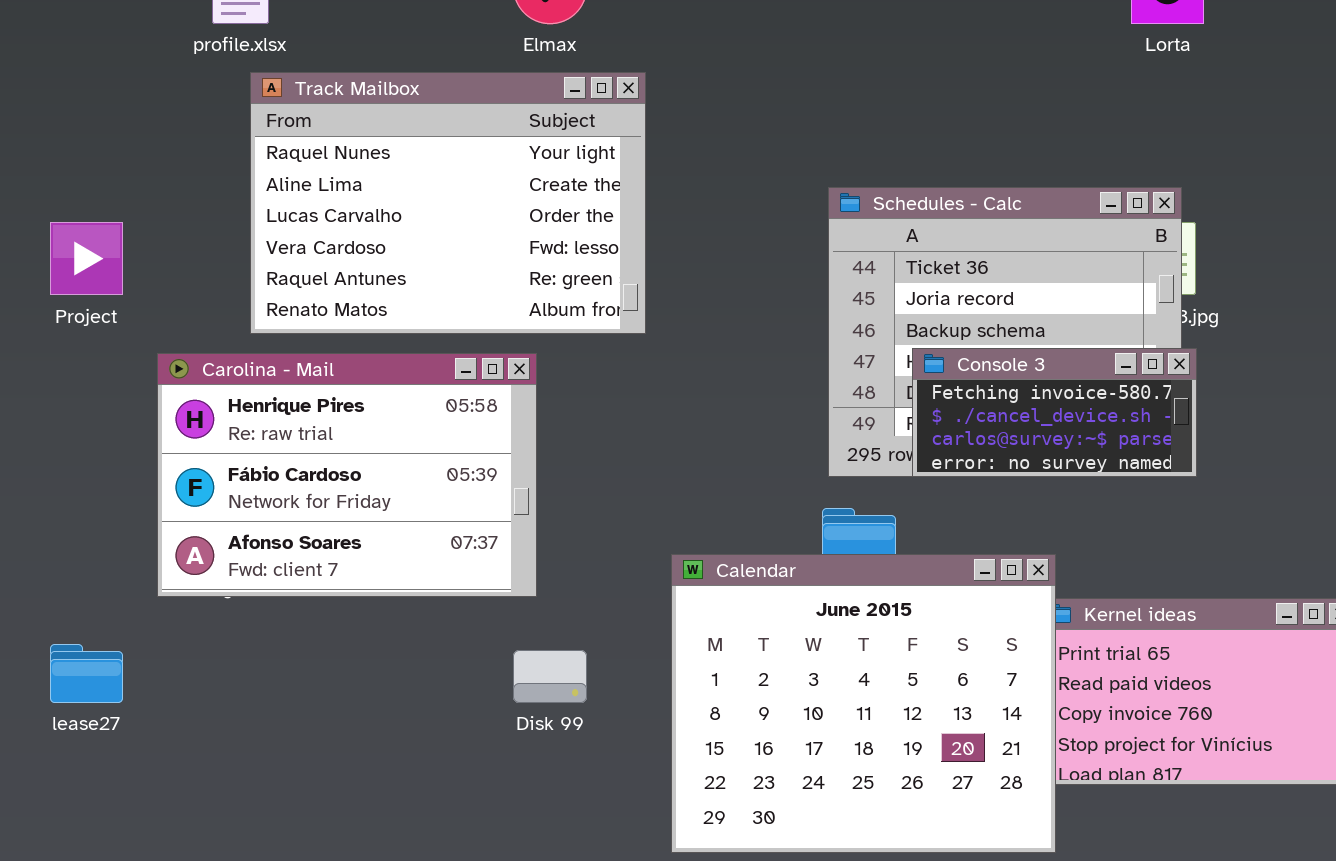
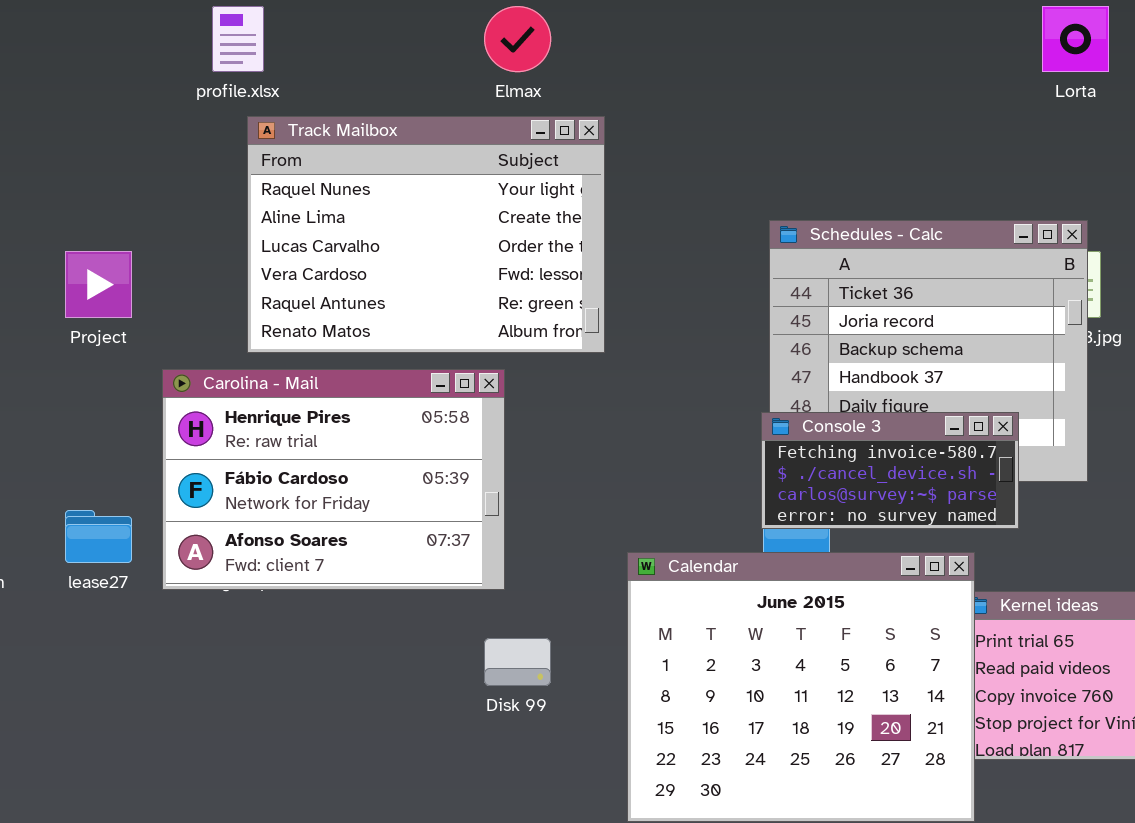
Console 3: [912,348,1197,477] -> [761,412,1019,529], moved
lease27: [50,644,123,703] -> [65,510,132,563], moved

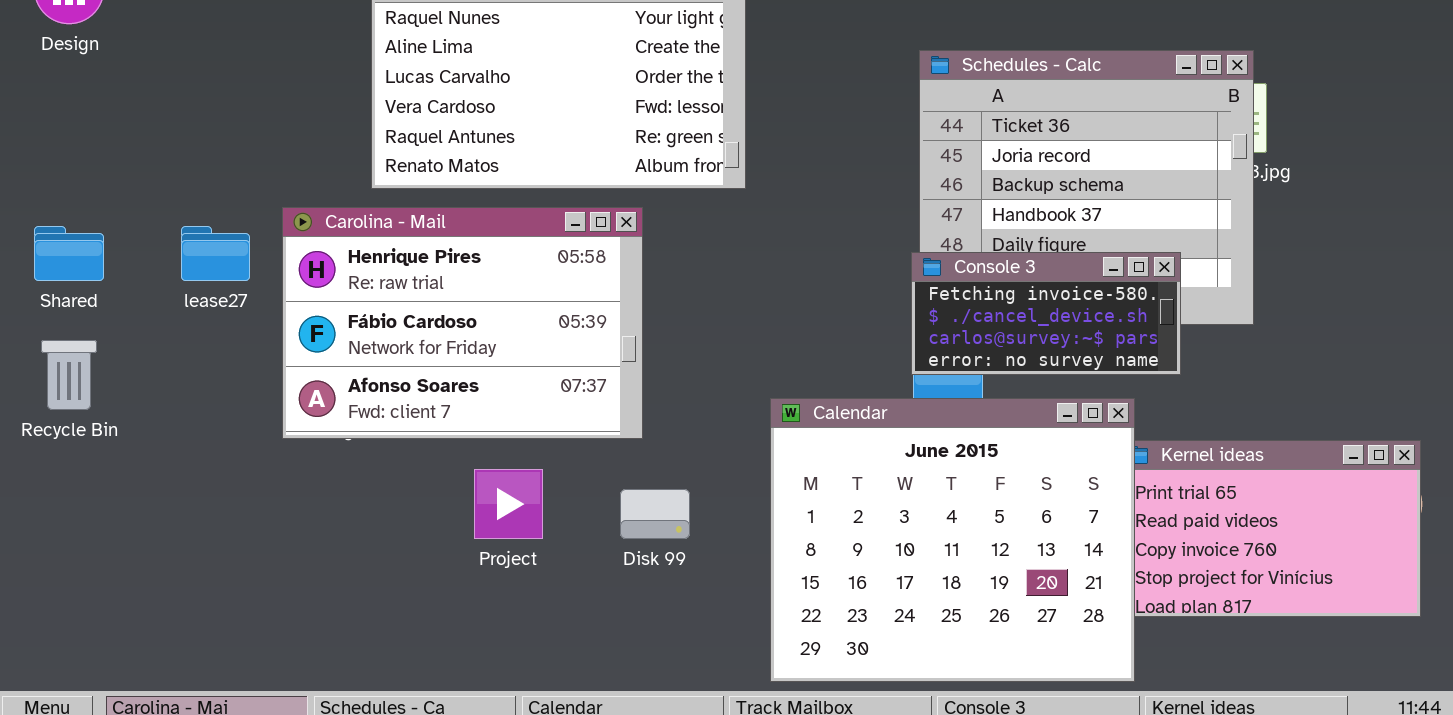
Project: [65,251,132,318] -> [474,469,543,539], moved
lease27: [65,510,132,563] -> [181,226,250,281], moved

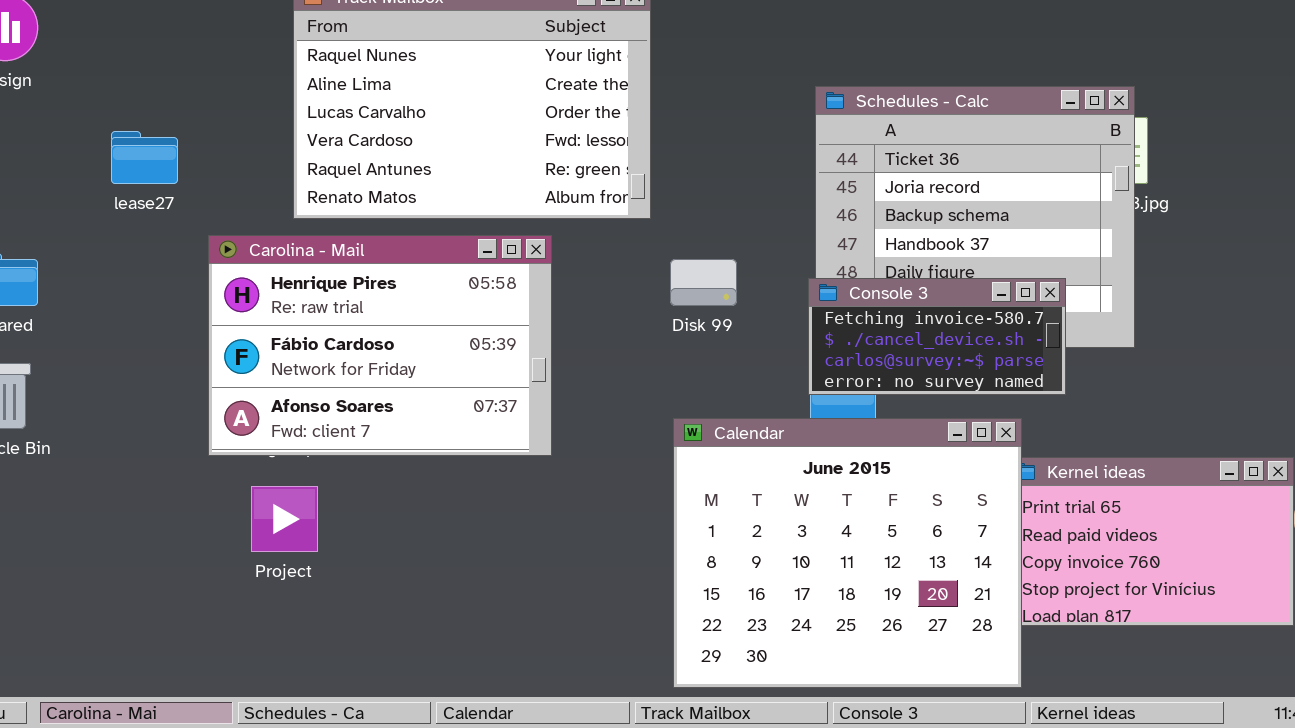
lease27: [181,226,250,281] -> [111,131,178,184], moved
Project: [474,469,543,539] -> [251,486,318,552], moved
Disk 99: [620,489,690,539] -> [670,259,737,306], moved

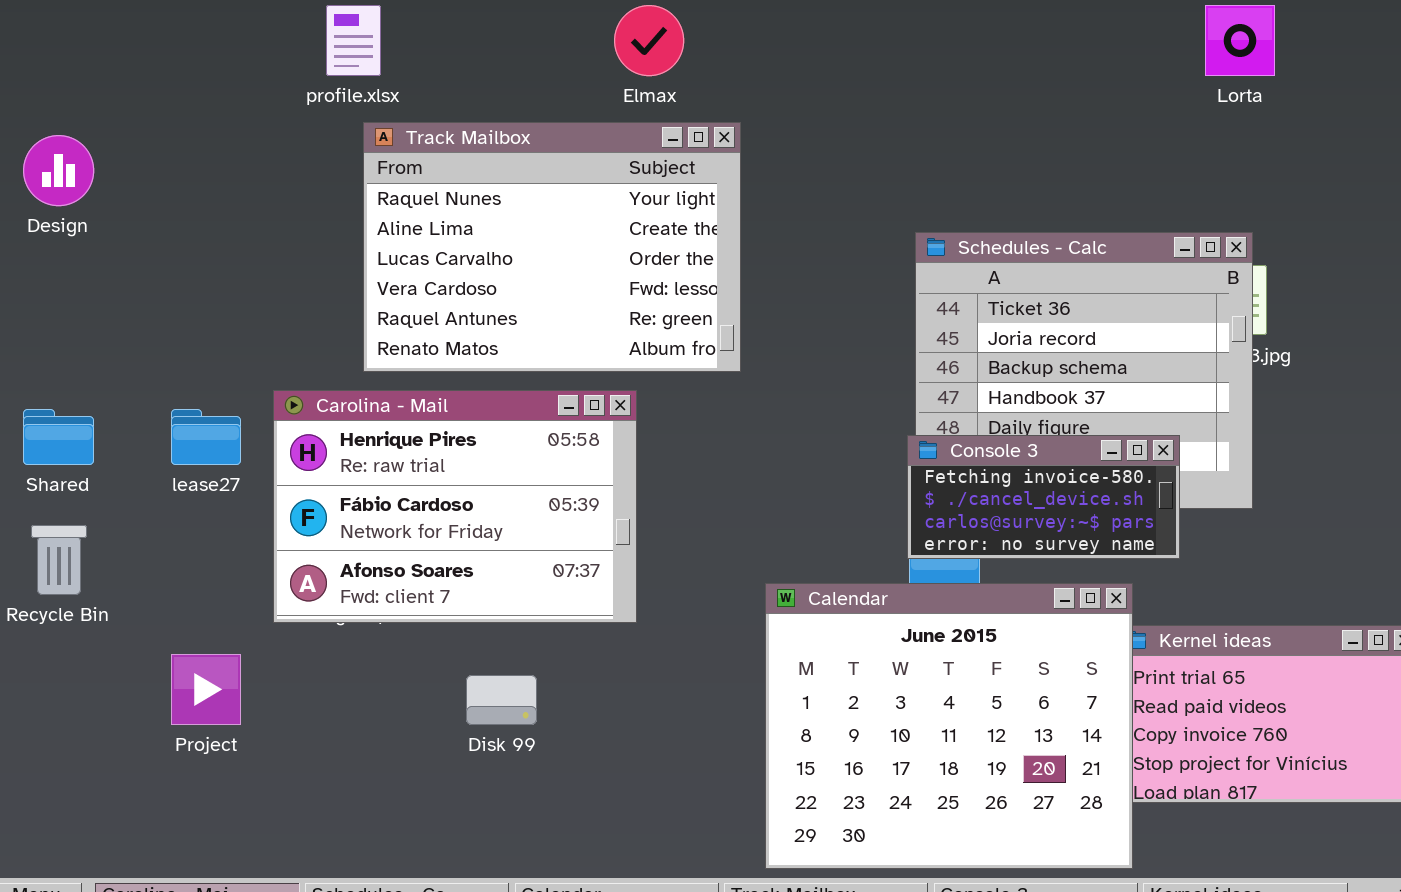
lease27: [111,131,178,184] -> [171,409,241,465], moved
Disk 99: [670,259,737,306] -> [466,675,537,725], moved
Project: [251,486,318,552] -> [171,654,241,725], moved

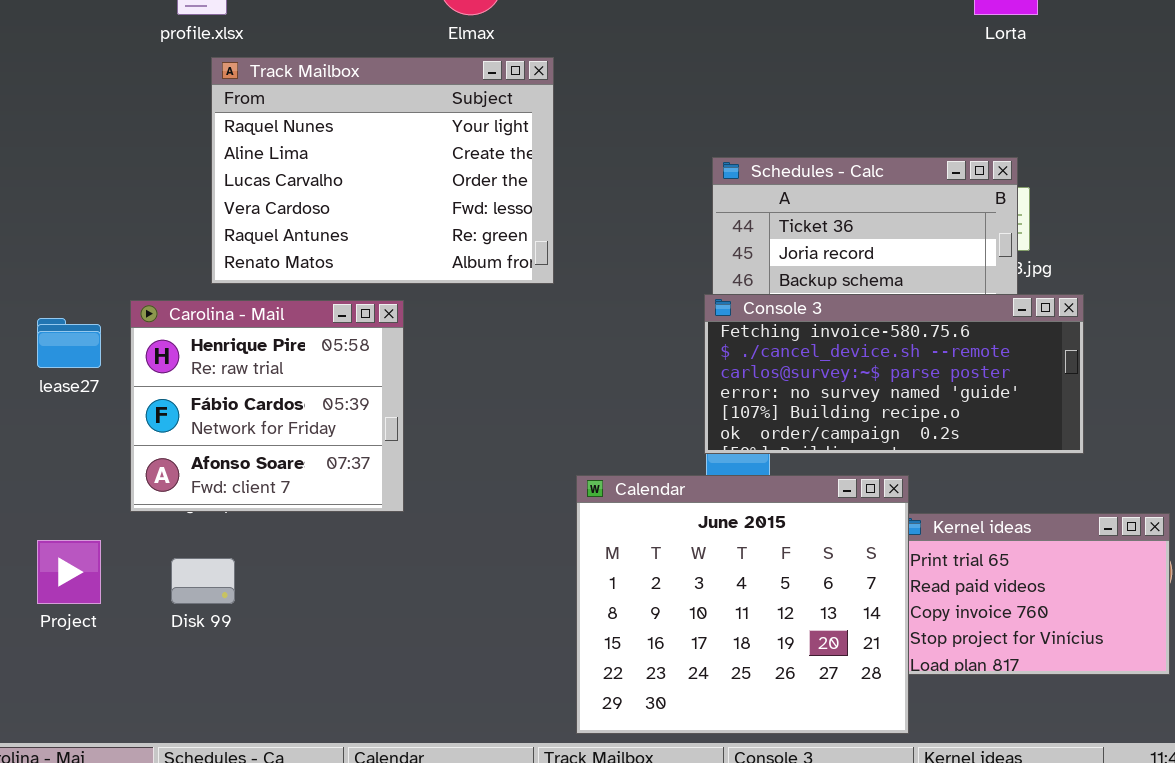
Carolina - Mail: [273,390,637,623] -> [130,300,404,512], resized
Console 3: [907,435,1180,559] -> [704,294,1084,454], resized
Disk 99: [466,675,537,725] -> [171,558,235,604], moved

